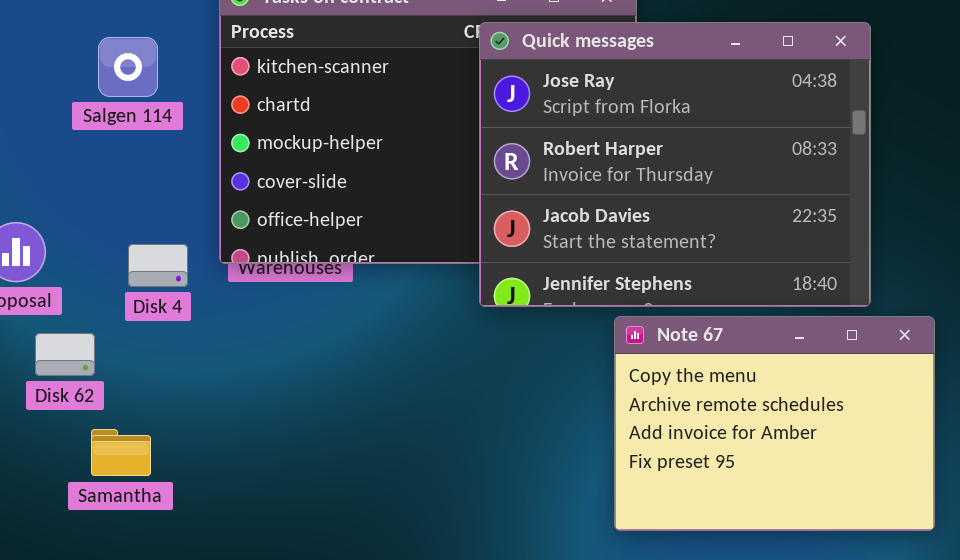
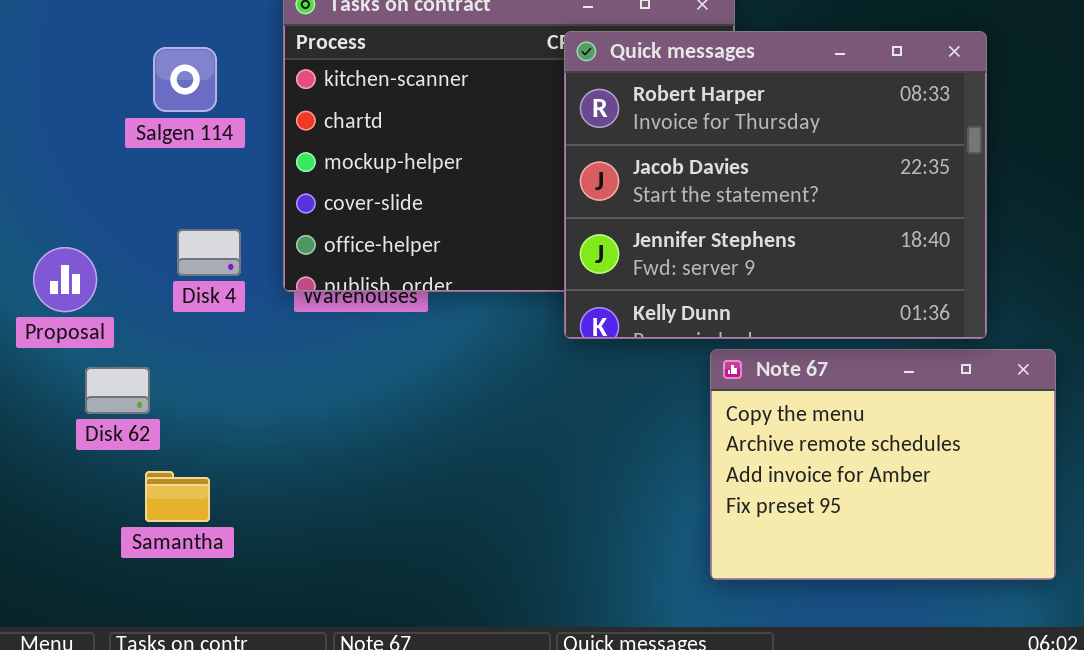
Quick messages: [479,22,871,307] -> [564,31,987,339], scrolled down 1 row
Disk 4: [128,244,188,287] -> [177,229,241,276], moved

